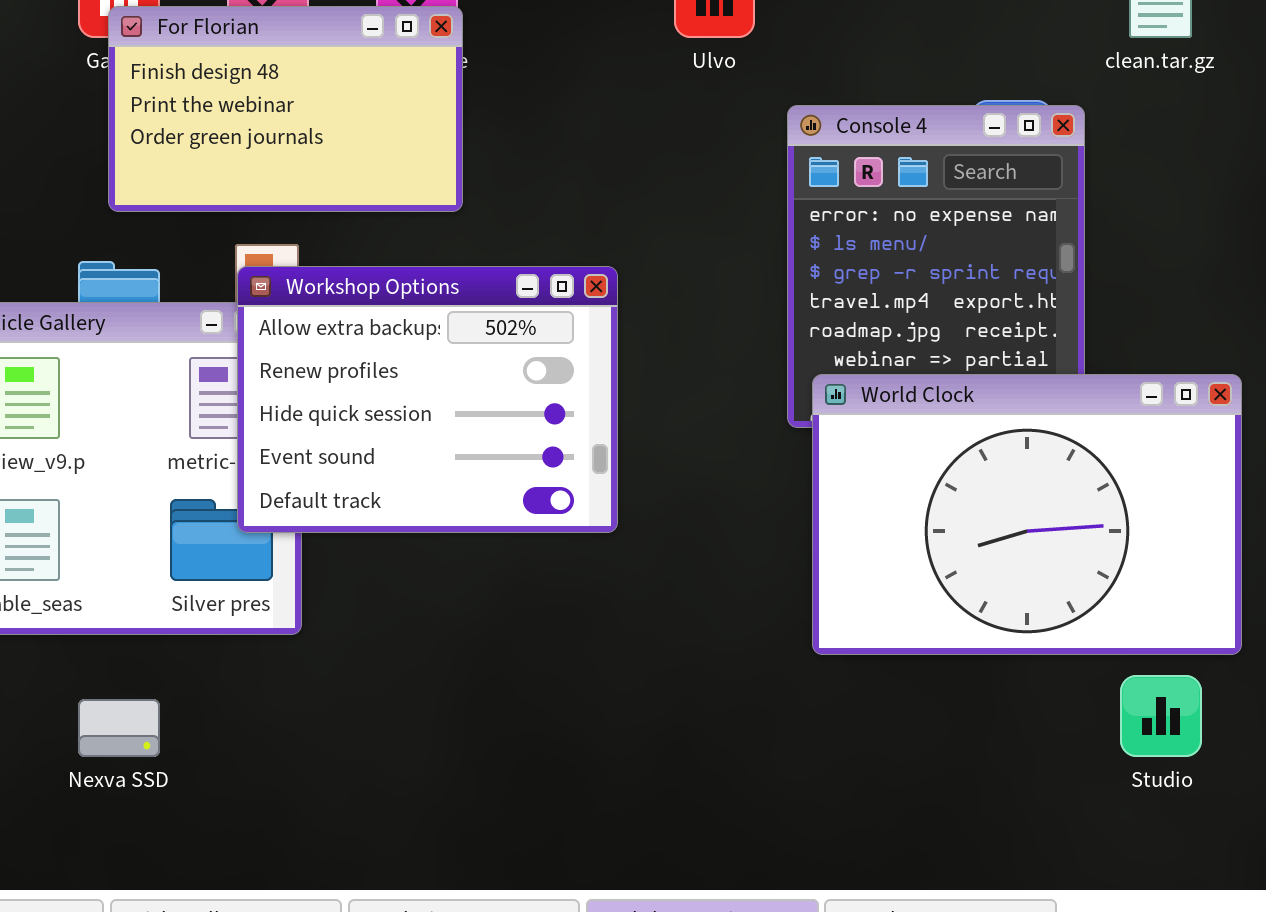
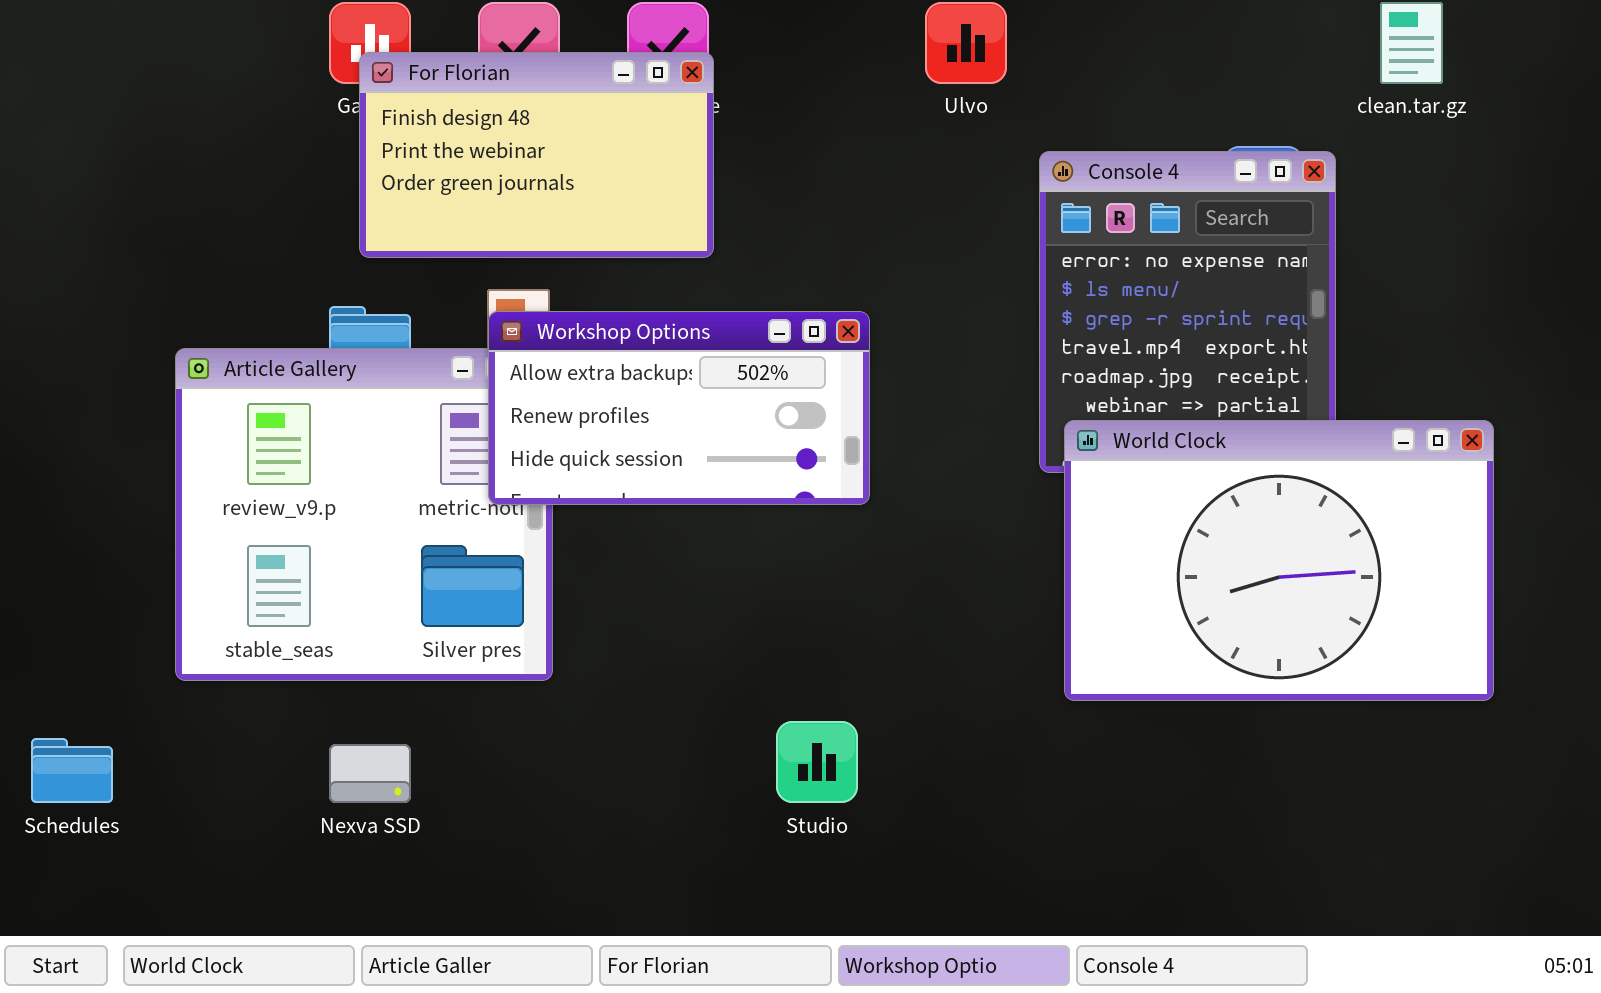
Workshop Options: [237,266,618,533] -> [488,311,870,505], resized
Studio: [1120,675,1202,757] -> [776,721,858,803], moved

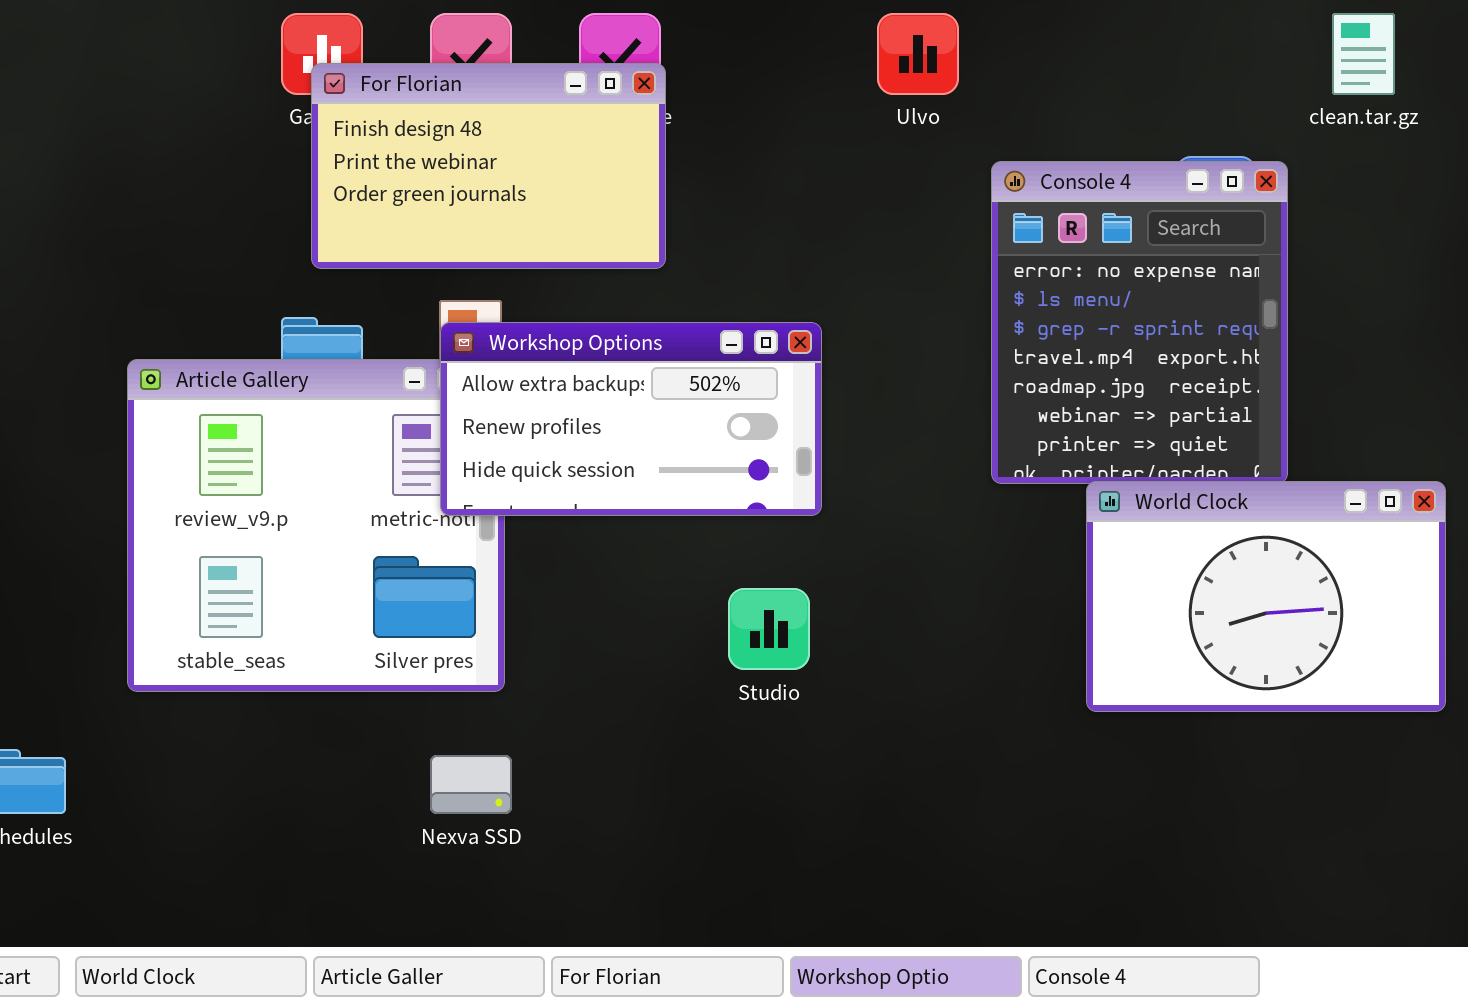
World Clock: [1064,420,1494,701] -> [1086,481,1446,712], resized
Studio: [776,721,858,803] -> [728,588,810,670], moved
Nexva SSD: [329,744,411,803] -> [430,755,512,814], moved

